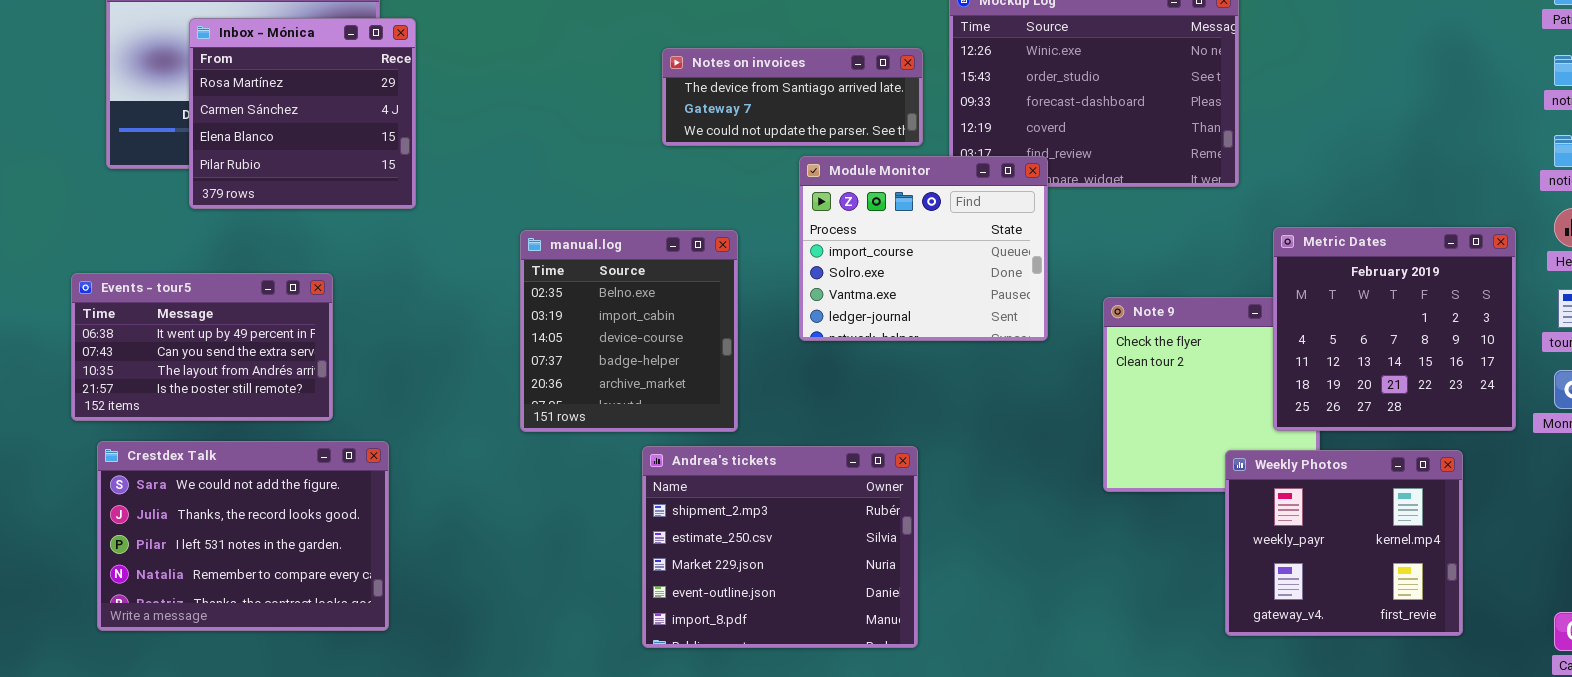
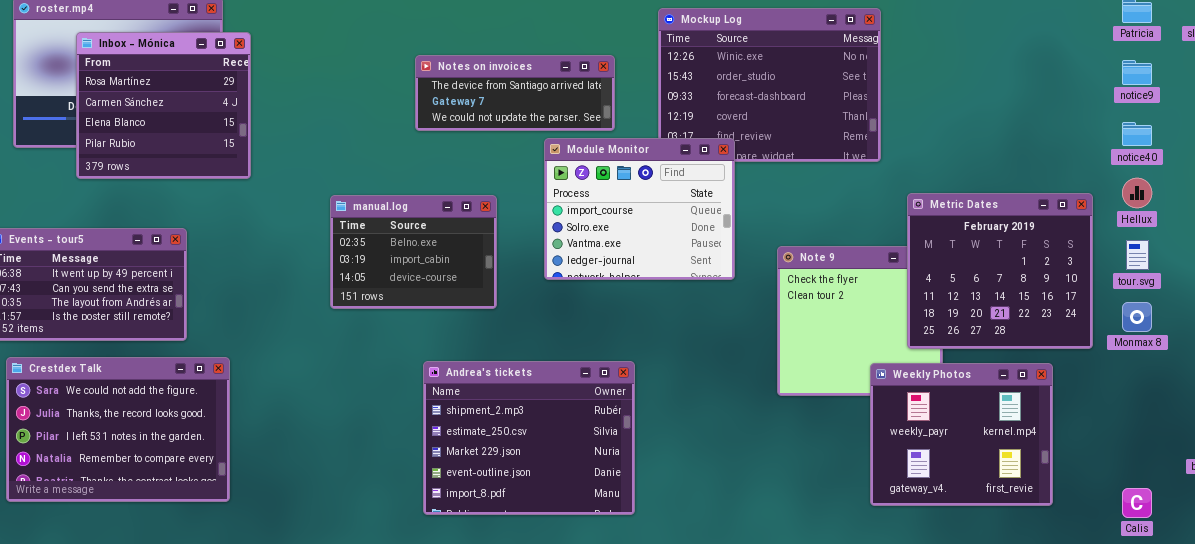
Notes on invoices: [662,48,923,146] -> [415,55,615,131], moved
manual.log: [520,230,738,432] -> [330,195,497,309], resized

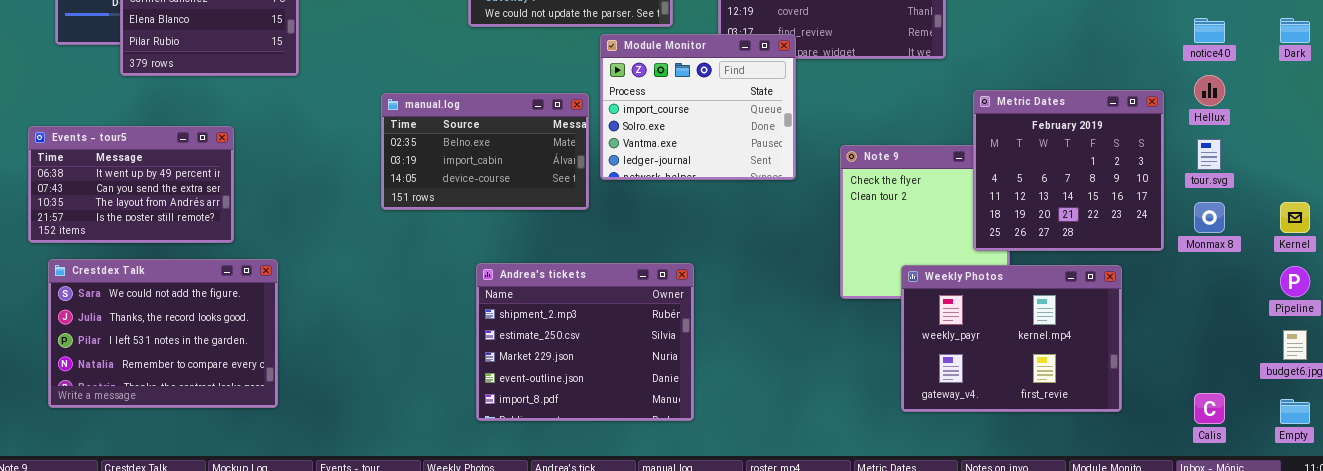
manual.log: [330,195,497,309] -> [381,93,589,210], resized
Weekly Photos: [870,363,1053,506] -> [901,265,1122,412], resized

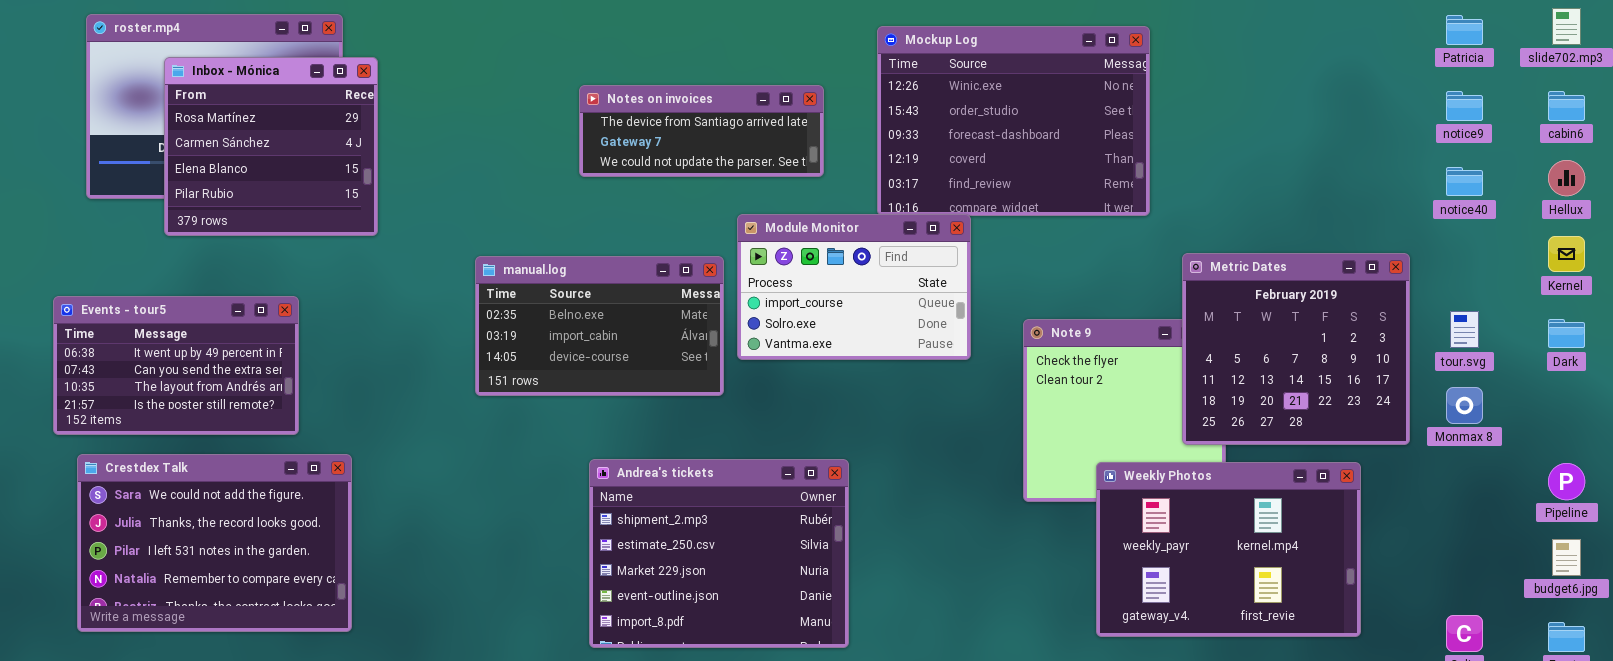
Dark: [1280,18,1310,43] -> [1548,319,1585,348], moved
Module Monitor: [600,34,796,180] -> [737,214,971,360], resized
Hellux: [1194,75,1225,106] -> [1548,160,1585,196], moved
Kernel: [1280,202,1310,233] -> [1548,236,1585,272], moved

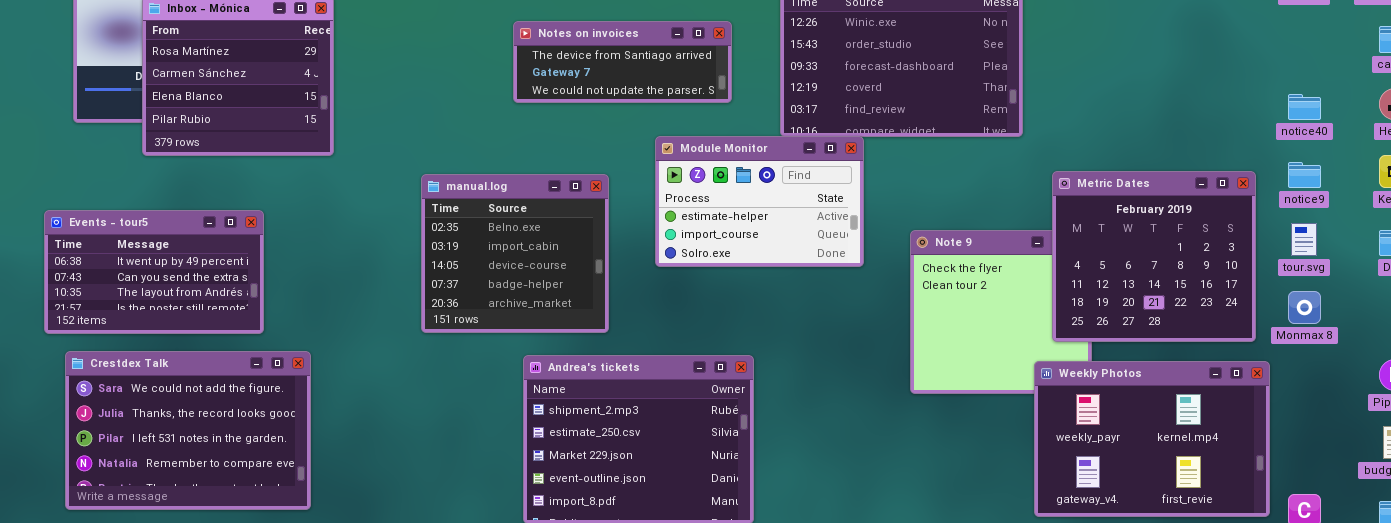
notice9: [1446,91,1483,121] -> [1288,162,1321,188], moved
Module Monitor: [737,214,971,360] -> [655,136,864,267], scrolled up 1 row
manual.log: [475,256,724,396] -> [421,174,609,333], resized
Weekly Photos: [1096,462,1361,637] -> [1034,361,1270,517], moved

